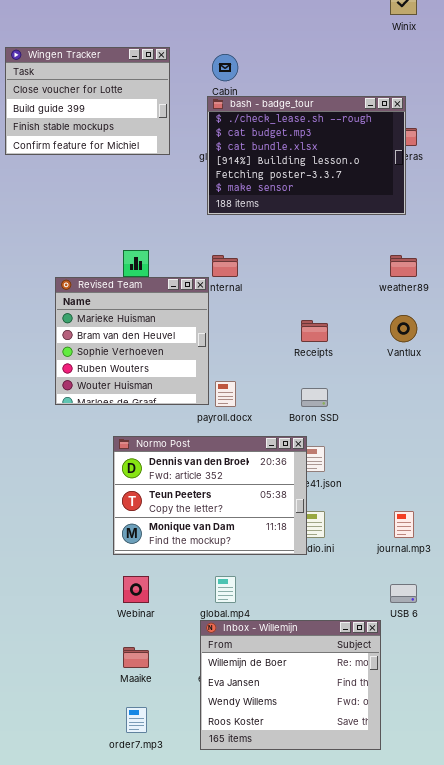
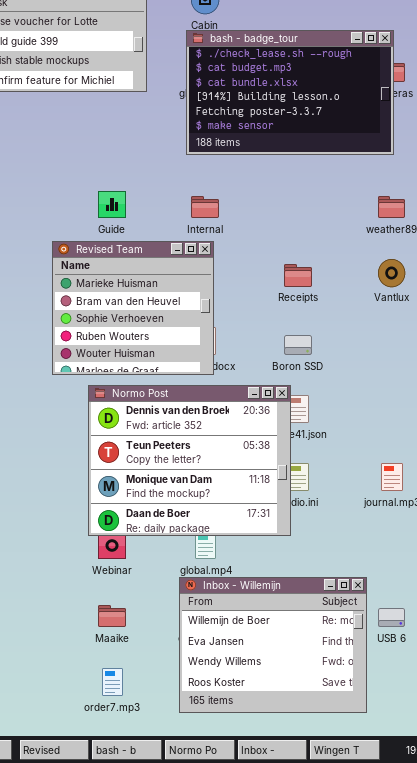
Revised Team: [55,277,209,405] -> [52,241,214,375], moved
Normo Post: [113,436,307,555] -> [88,385,291,536], resized
USB 6: [390,584,417,603] -> [378,608,405,627], moved

